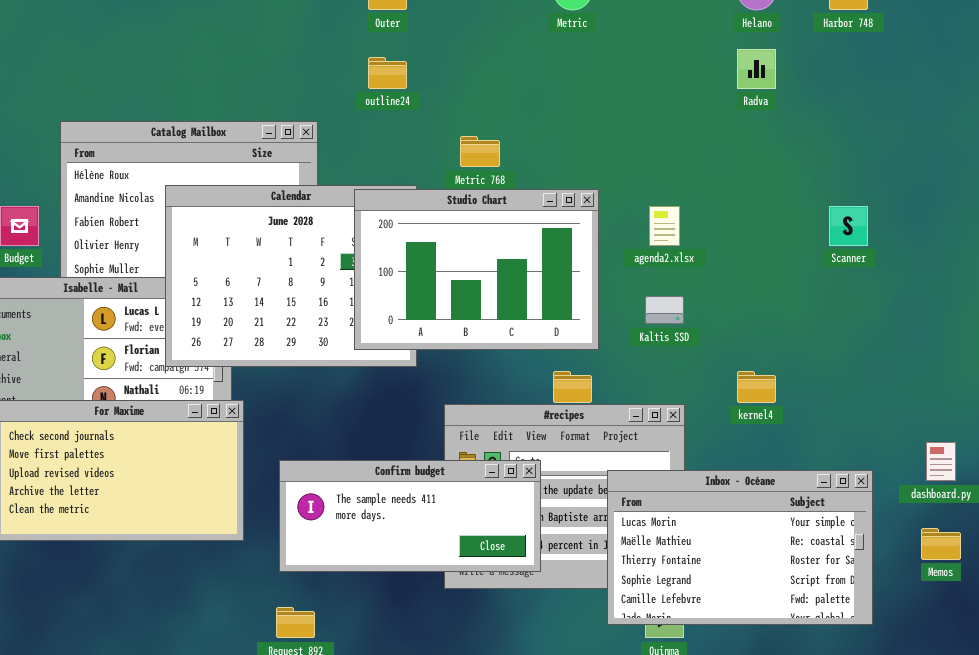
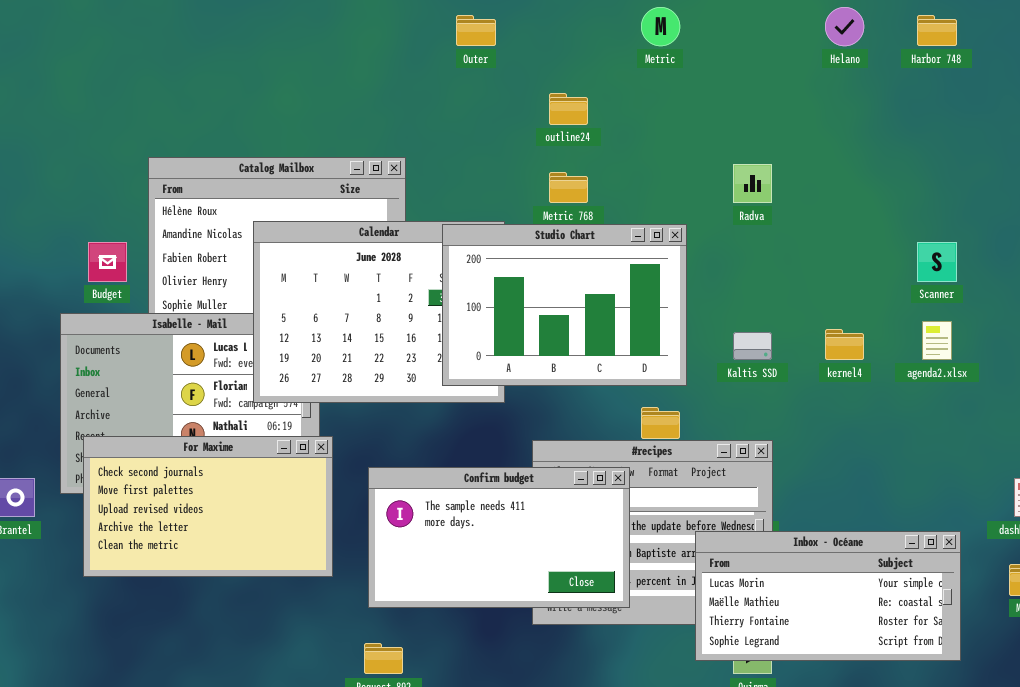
Radva: [737,49,776,89] -> [733,164,772,203], moved
outline24: [368,57,407,89] -> [549,93,588,125], moved
agenda2.xlsx: [649,206,680,246] -> [922,321,952,360], moved
kernel4: [737,371,776,403] -> [825,329,864,360], moved
Confirm budget: [279,460,541,572] -> [368,467,630,608], resized
Inbox - Océane: [607,470,873,625] -> [695,531,961,661], resized

